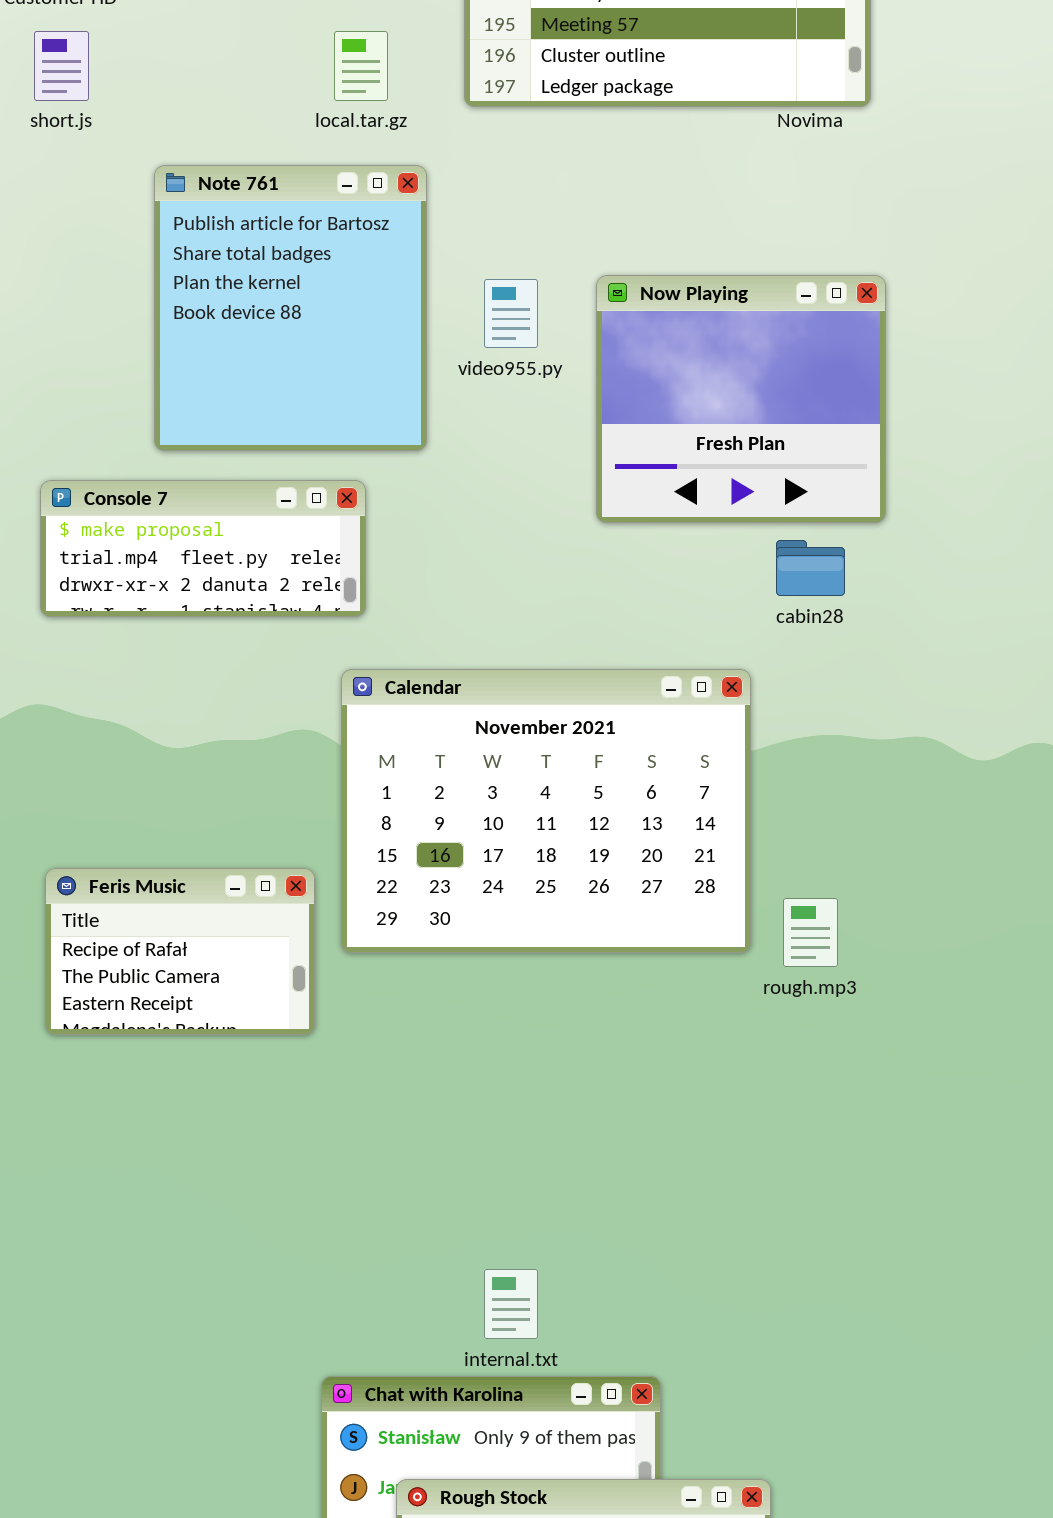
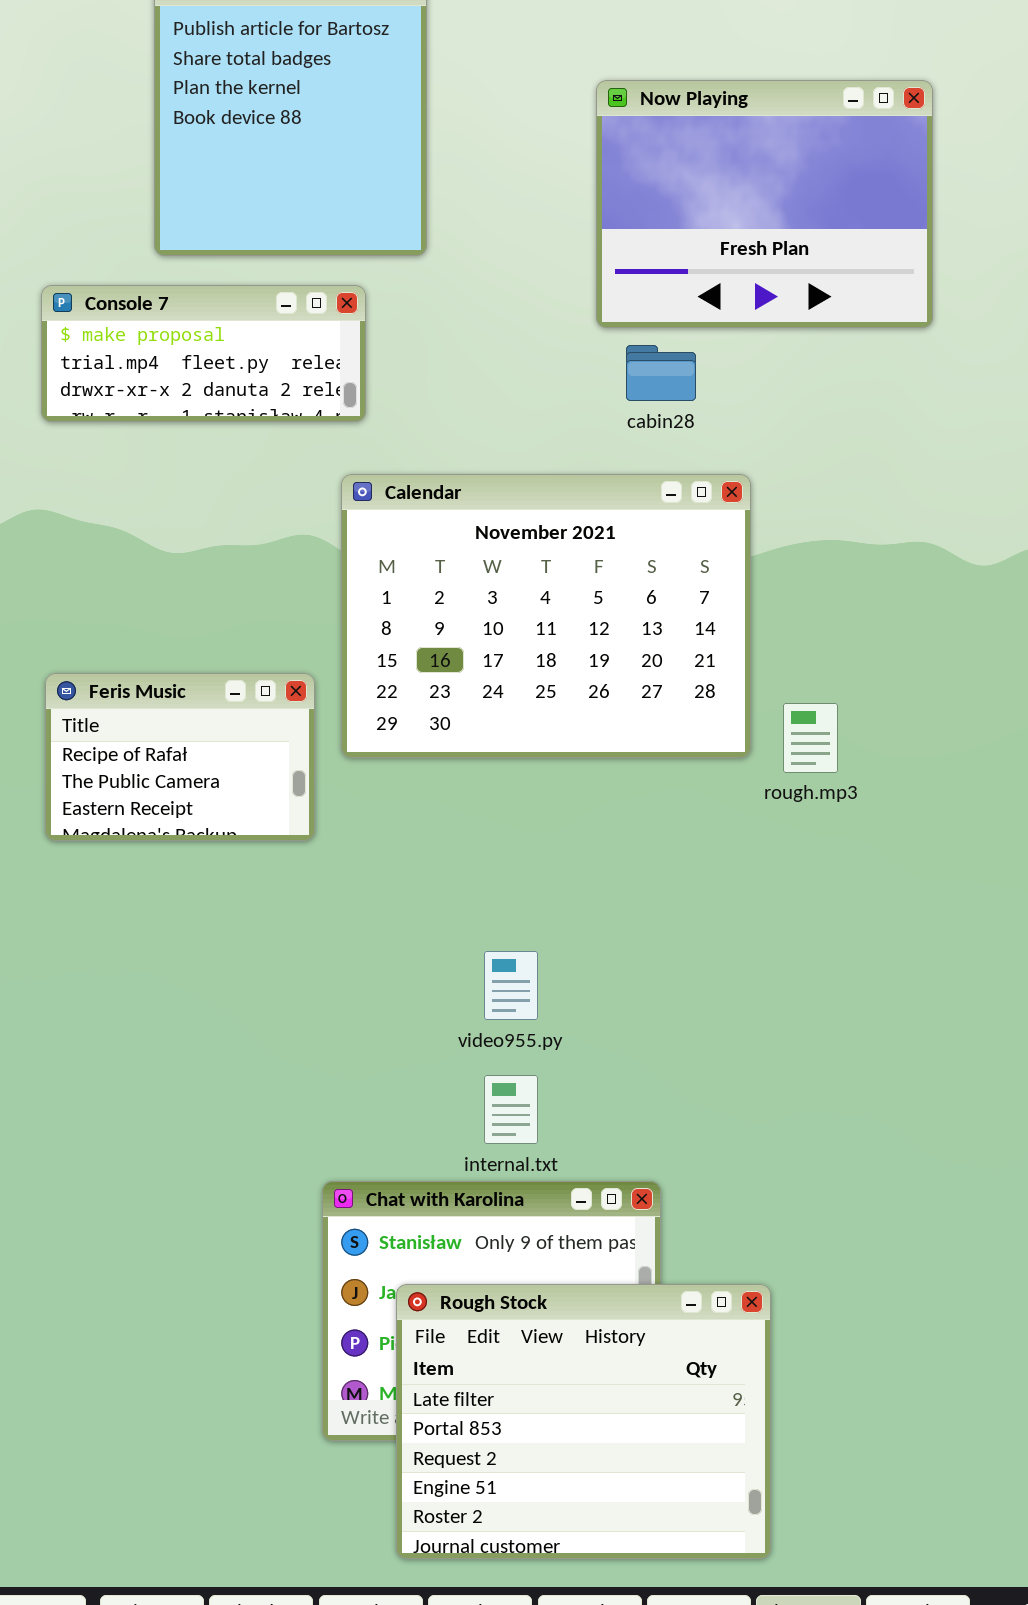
Now Playing: [596,275,886,523] -> [596,80,933,328], resized
video955.py: [484,279,538,348] -> [484,951,538,1020], moved
cabin28: [776,540,845,596] -> [626,345,696,401], moved

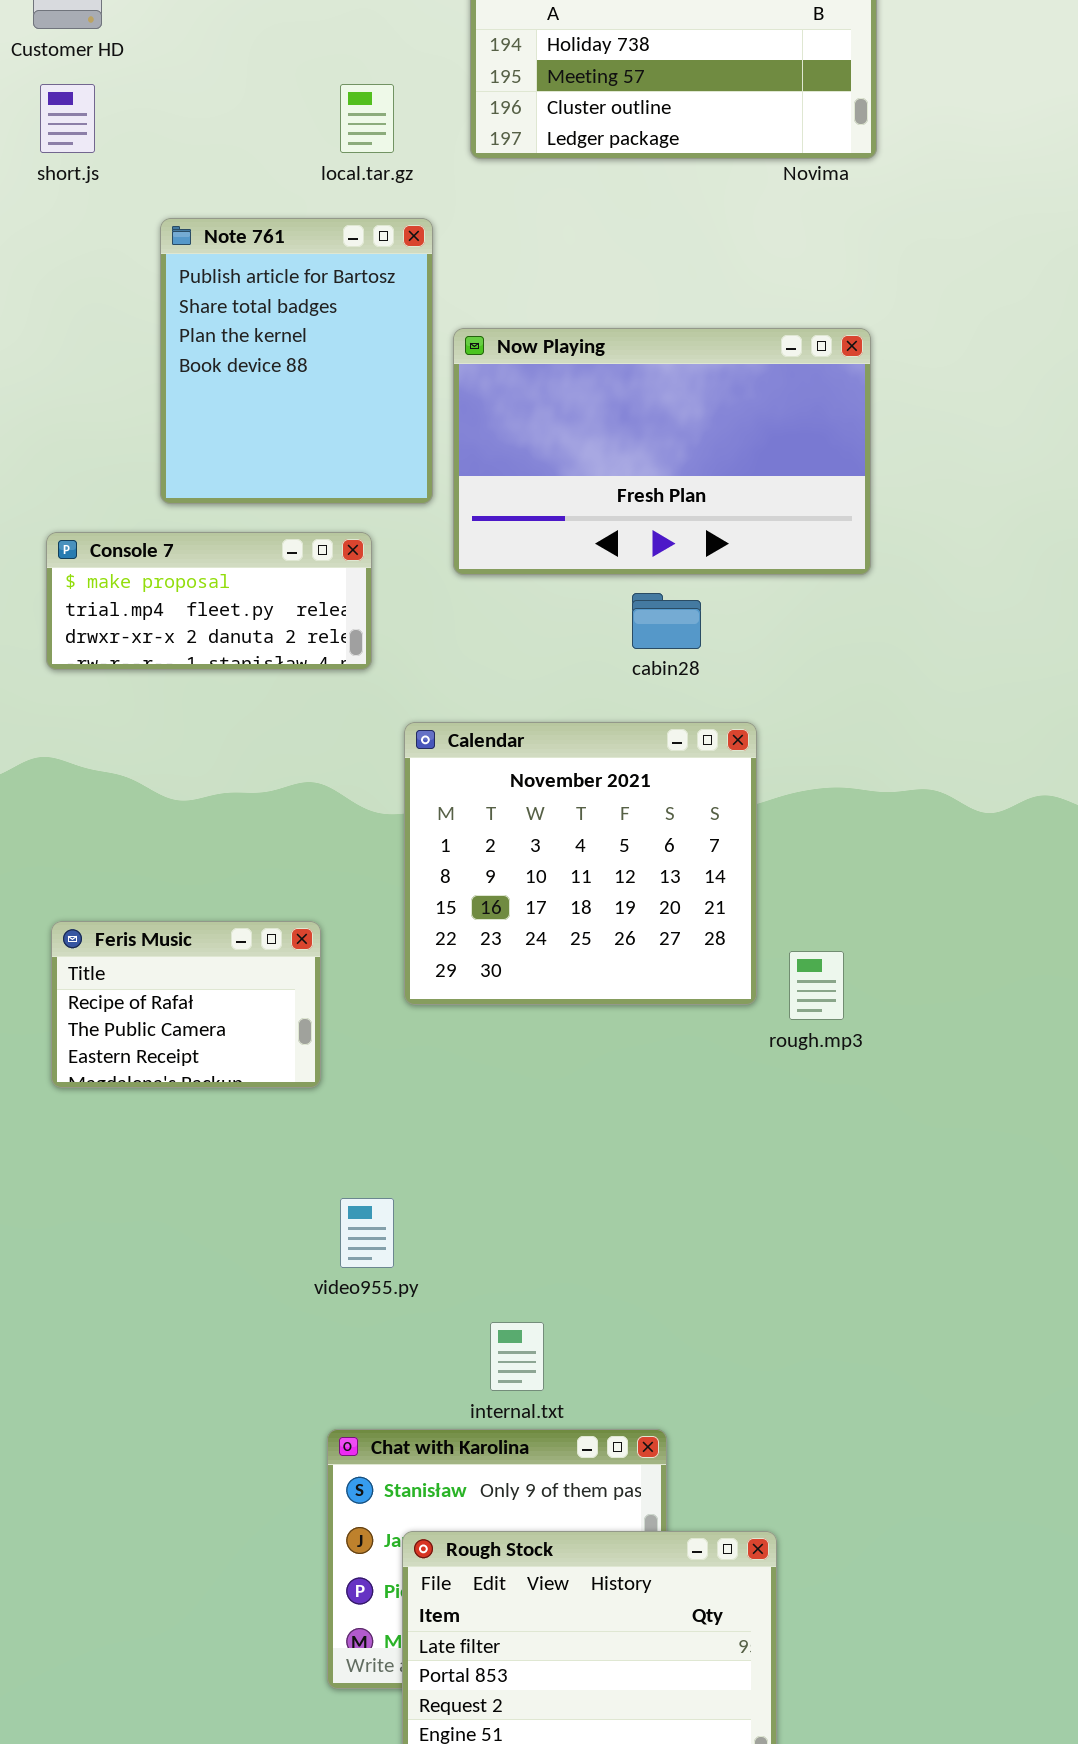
Now Playing: [596,80,933,328] -> [453,328,871,575], moved, resized
Calendar: [341,474,751,758] -> [404,722,757,1005], resized
video955.py: [484,951,538,1020] -> [340,1198,394,1268], moved

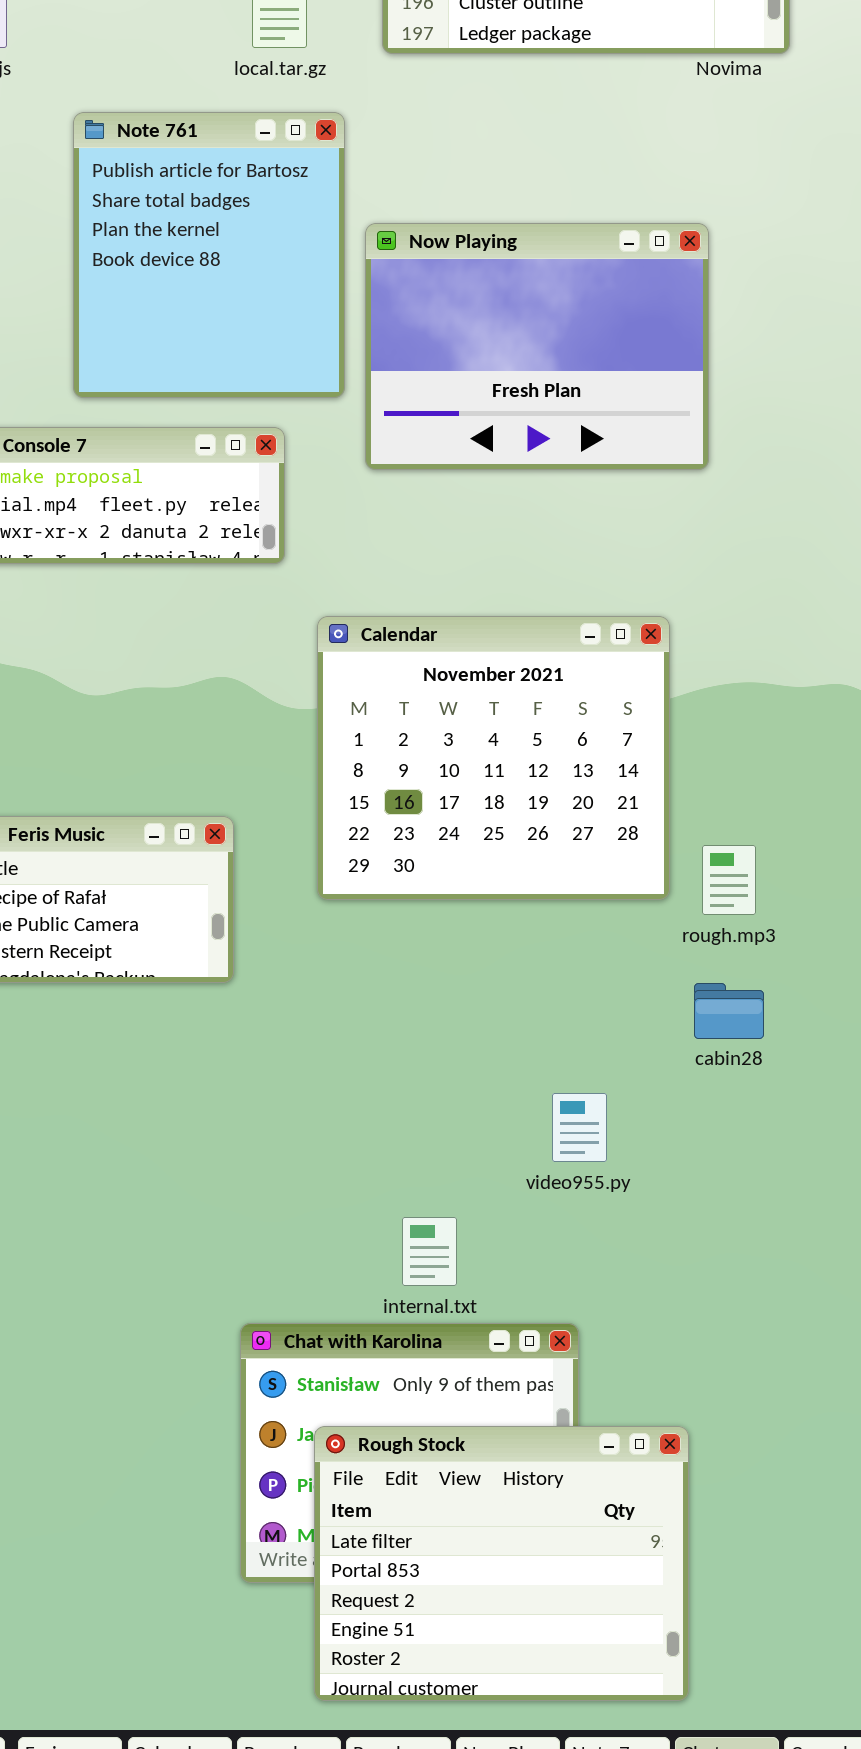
Now Playing: [453,328,871,575] -> [365,223,709,470], resized
cabin28: [632,593,701,649] -> [694,983,764,1039], moved
video955.py: [340,1198,394,1268] -> [552,1093,607,1162], moved

